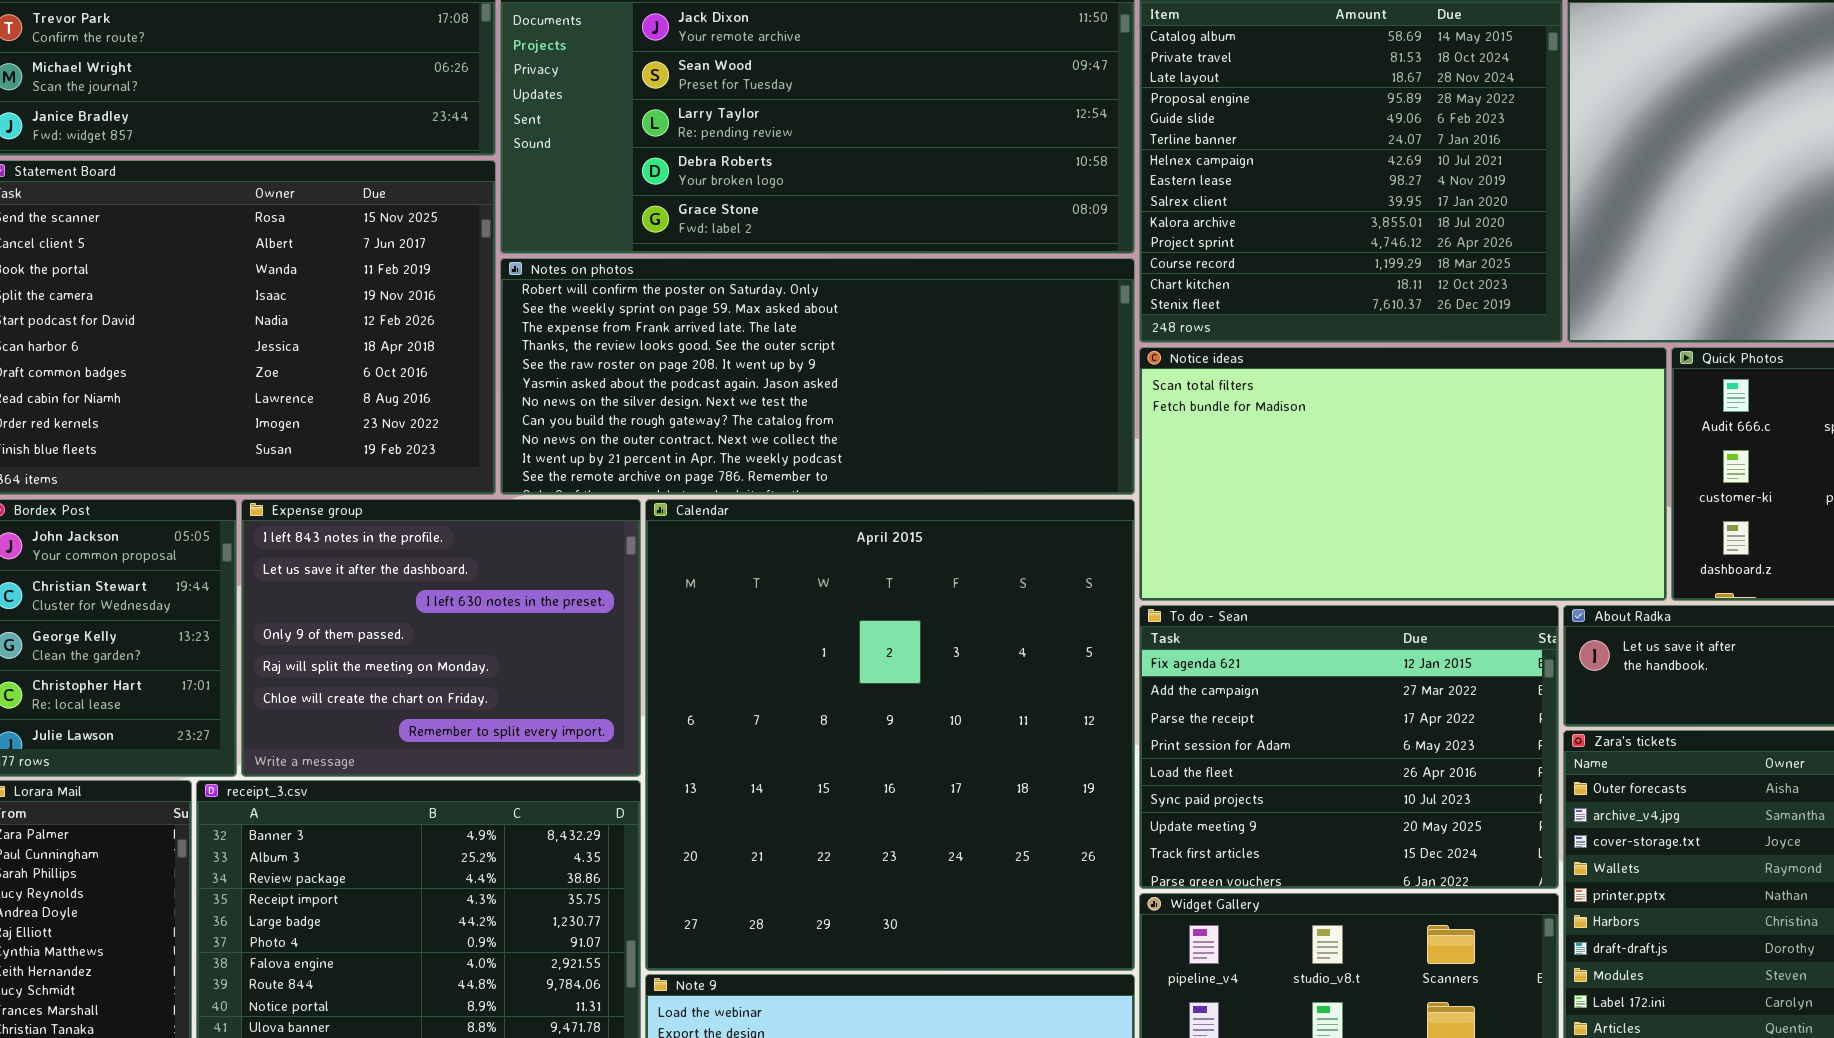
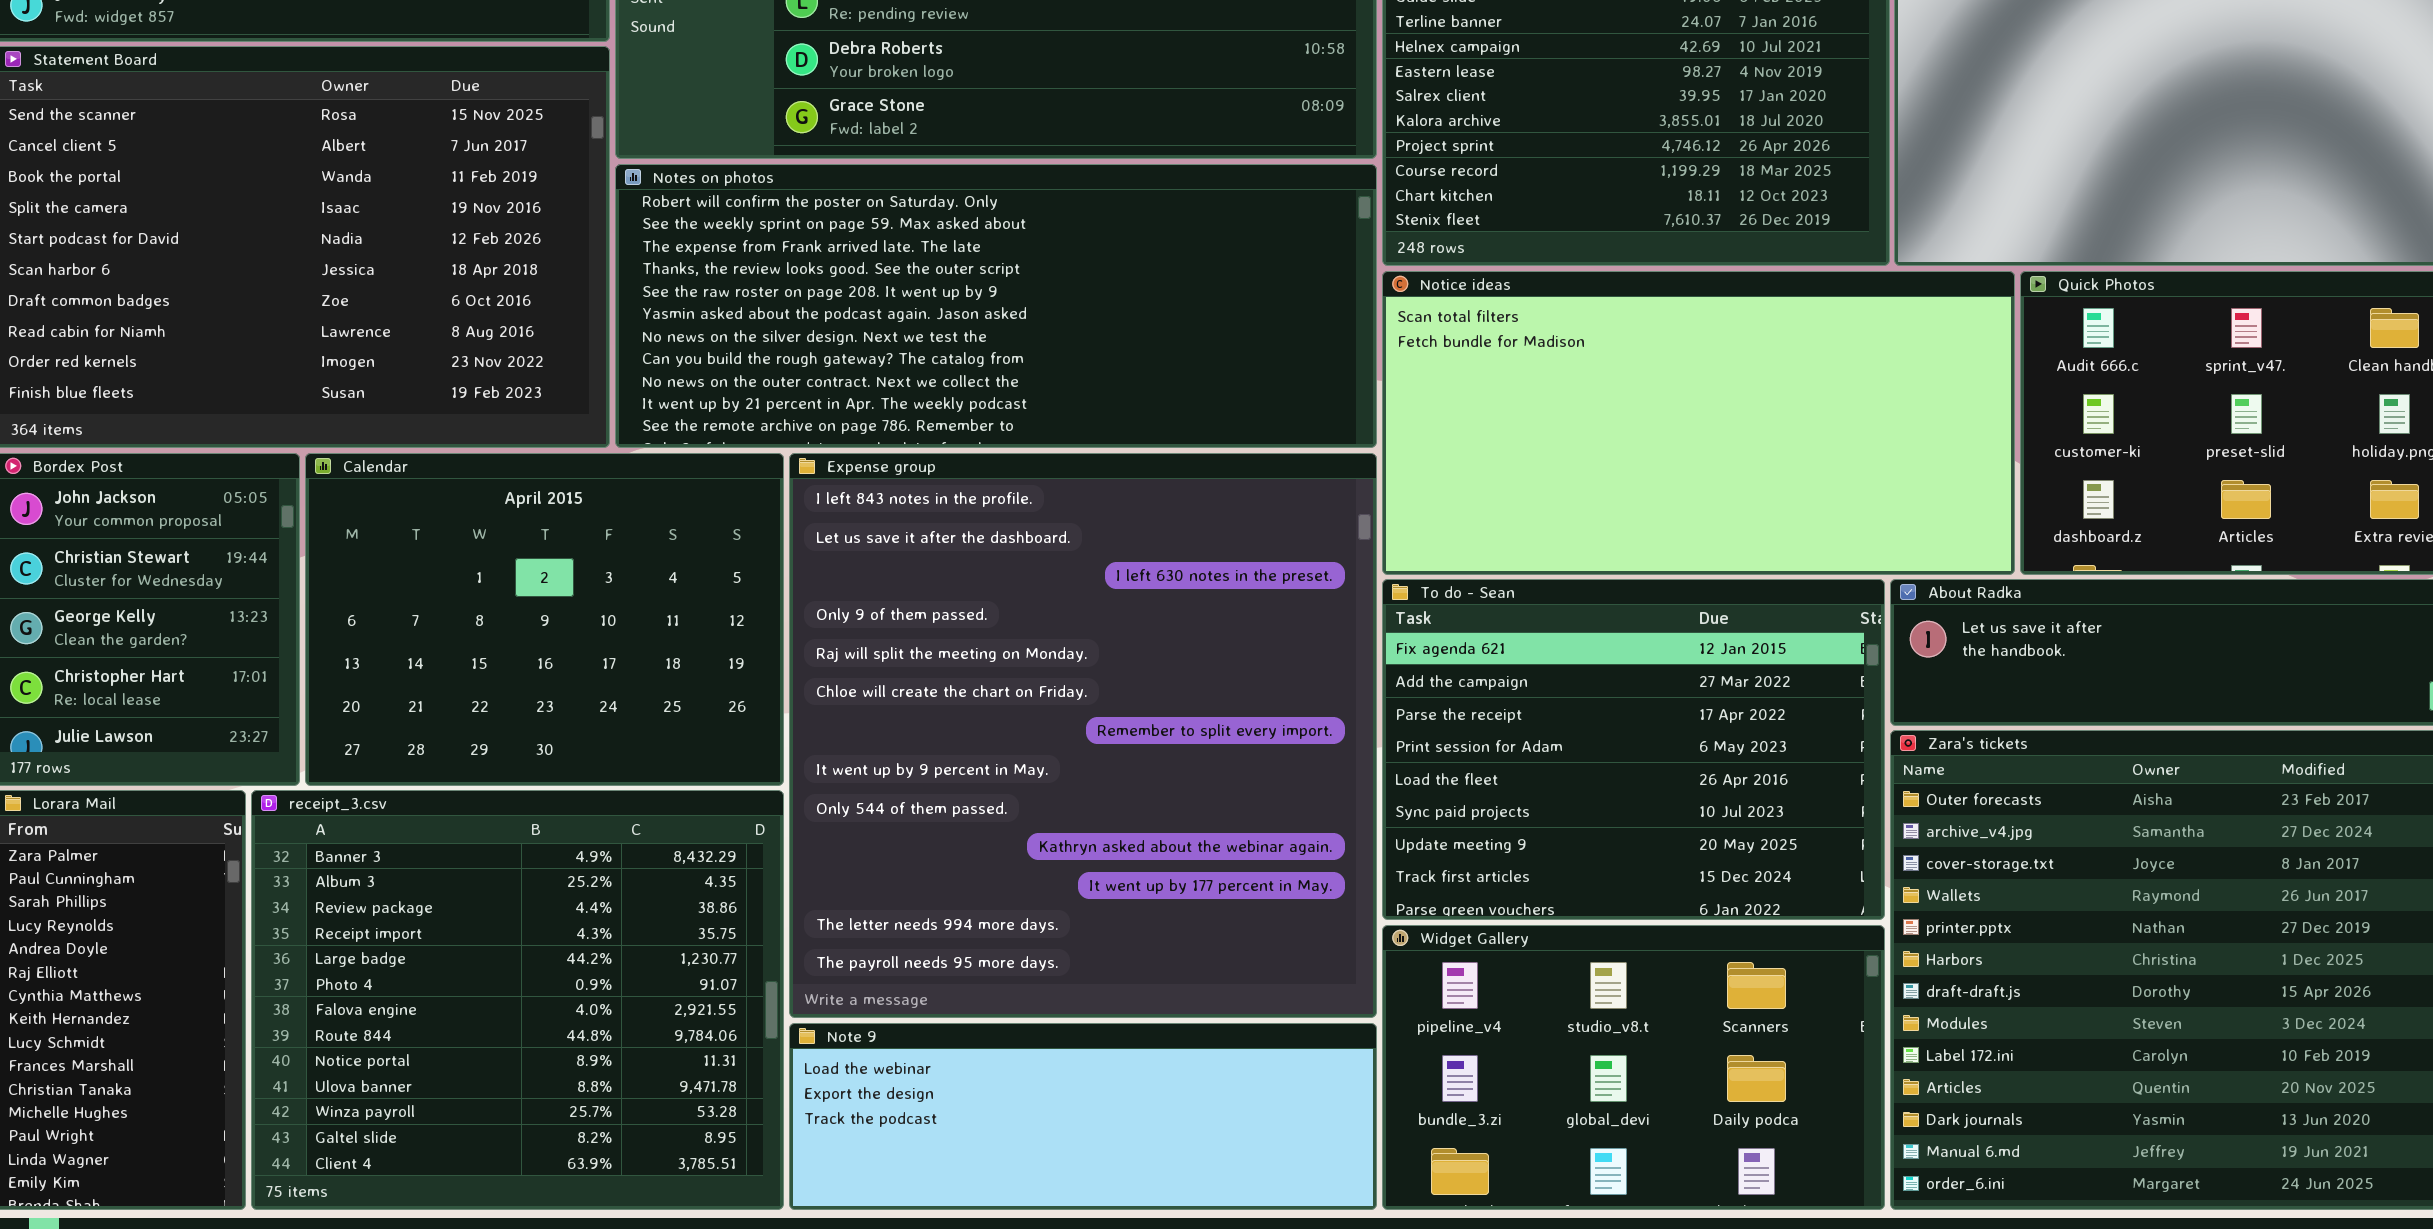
Expense group: [241,499,641,777] -> [789,453,1377,1018], moved, resized
Calendar: [645,499,1135,971] -> [305,453,784,786], moved, resized

